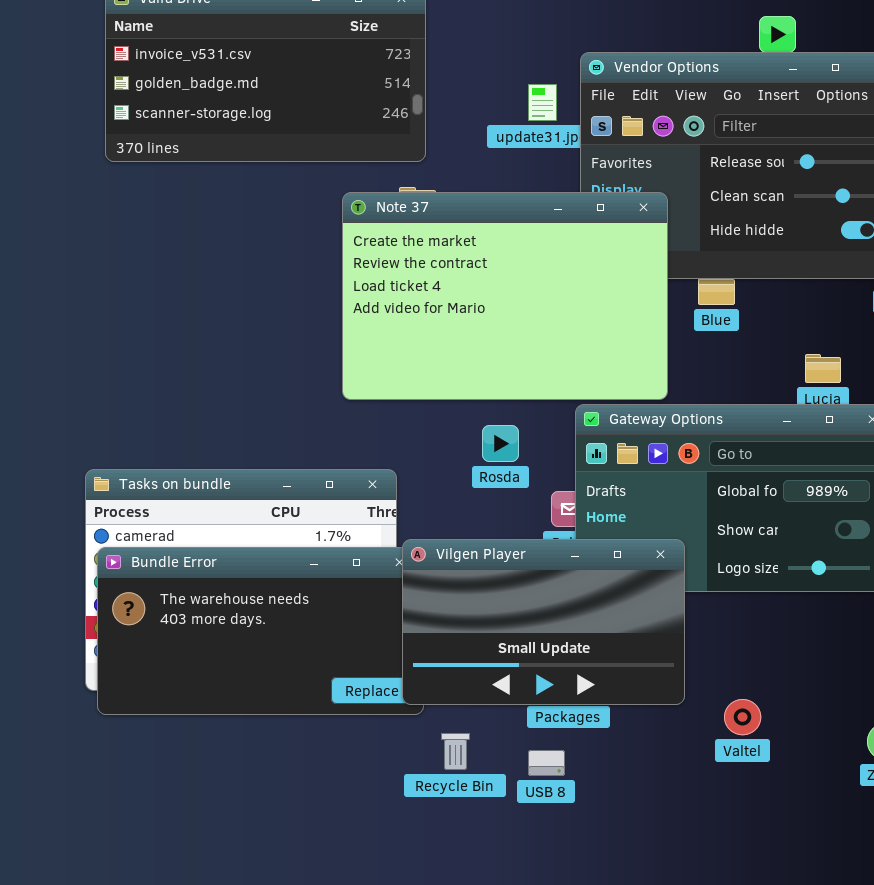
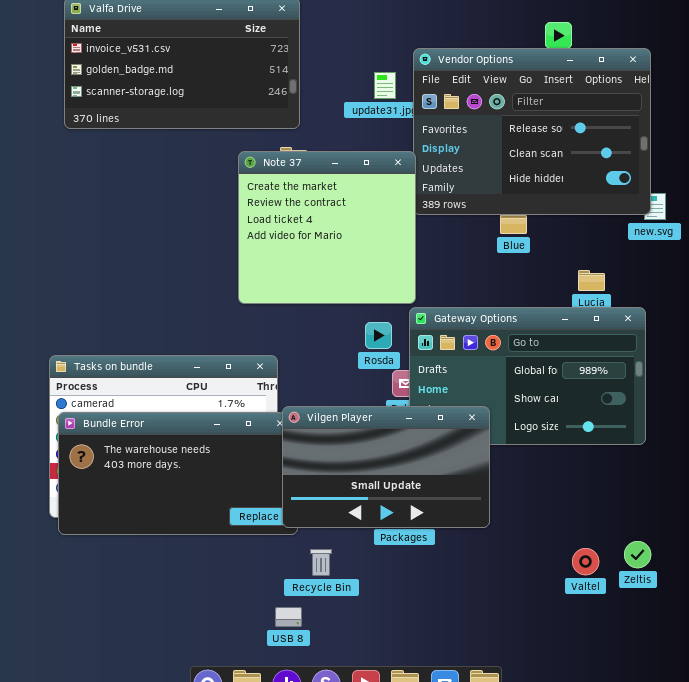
Note 37: [342,192,668,400] -> [238,151,416,304], resized
Rosda: [482,425,519,462] -> [365,322,392,349], moved
Valtel: [724,699,761,735] -> [572,548,599,575], moved
USB 8: [528,750,565,776] -> [275,607,302,627], moved

